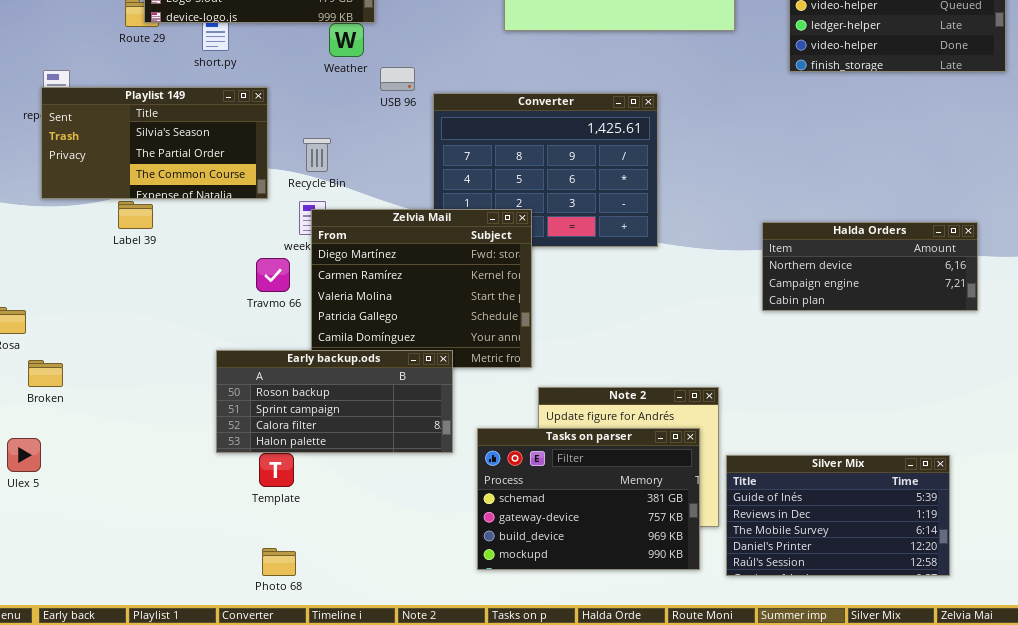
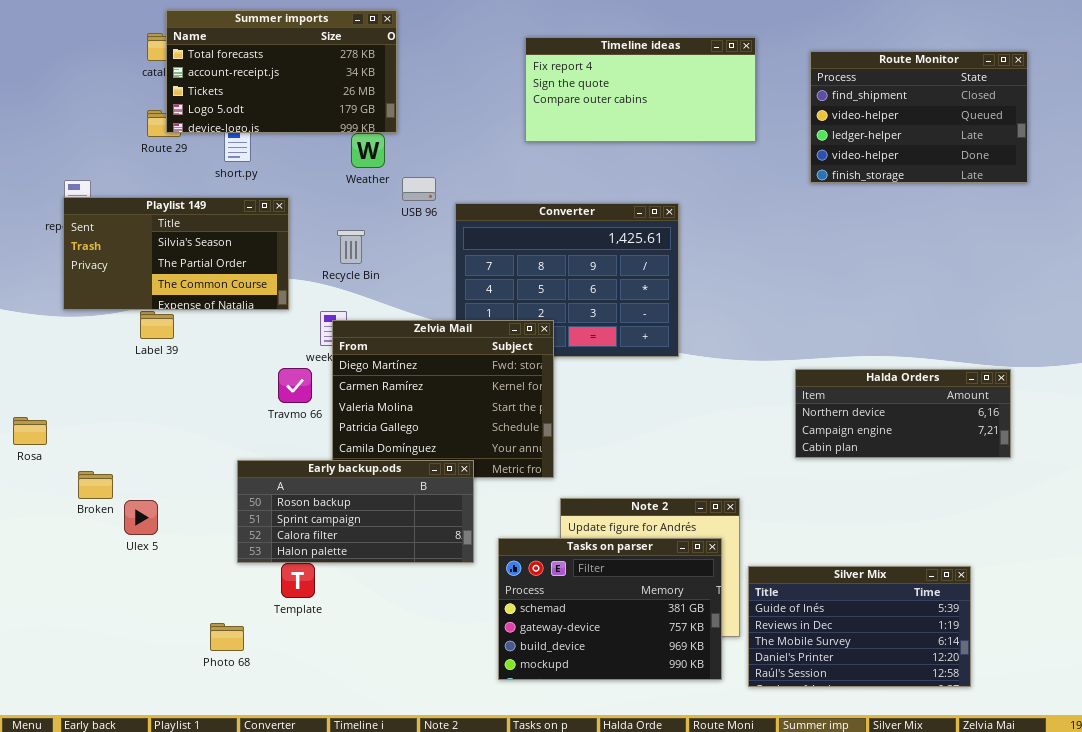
Recycle Bin: [303,138,331,172] -> [337,230,365,264], moved
Halda Orders: [762,222,978,311] -> [795,369,1011,458], moved
Broken: [28,360,63,387] -> [78,471,113,499], moved
Ulex 5: [7,438,41,472] -> [124,500,158,535], moved
Photo 68: [262,548,296,576] -> [210,623,244,651], moved

